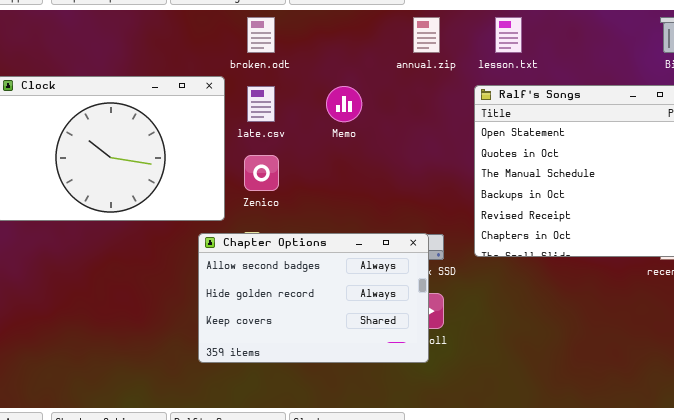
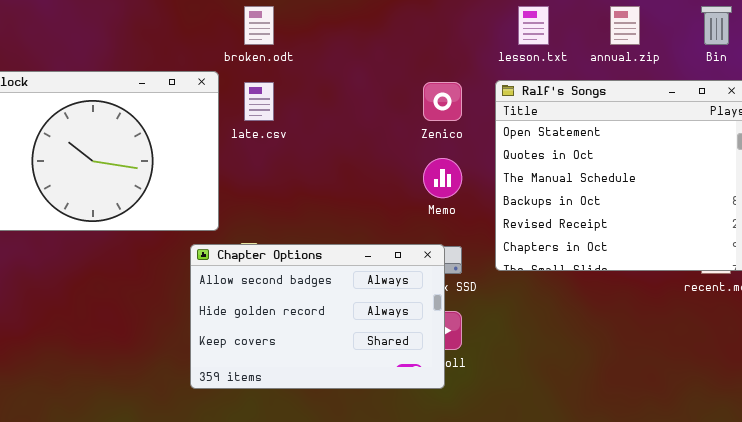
annual.zip: [413,17,440,53] -> [610,6,640,45], moved
Memo: [326,86,362,122] -> [423,158,462,198], moved
Zenico: [244,155,279,191] -> [423,82,462,121], moved

